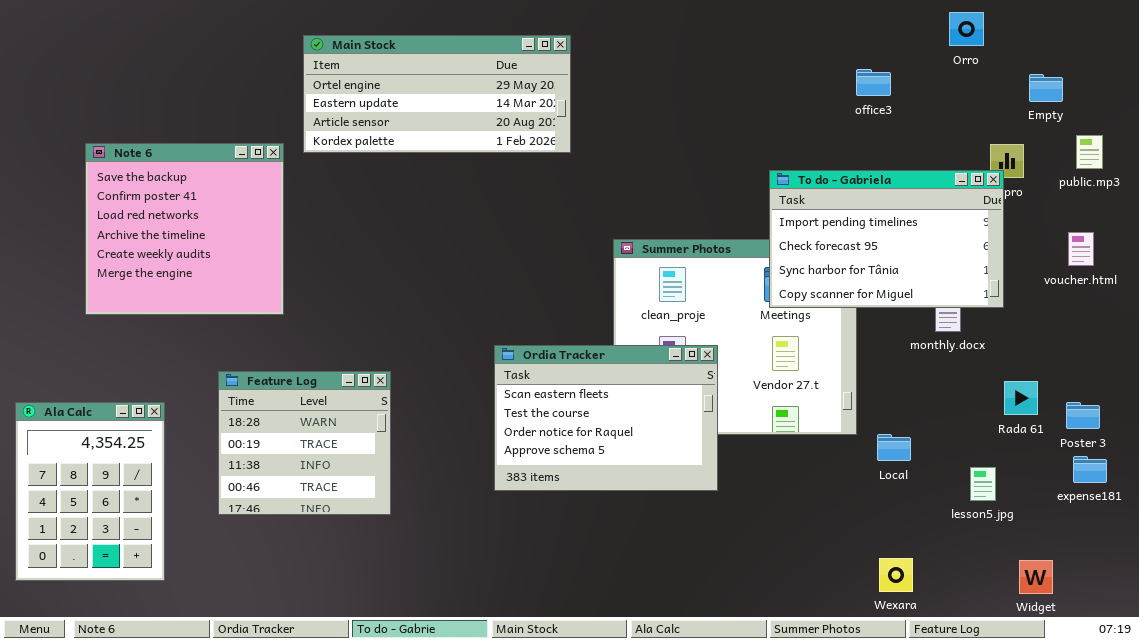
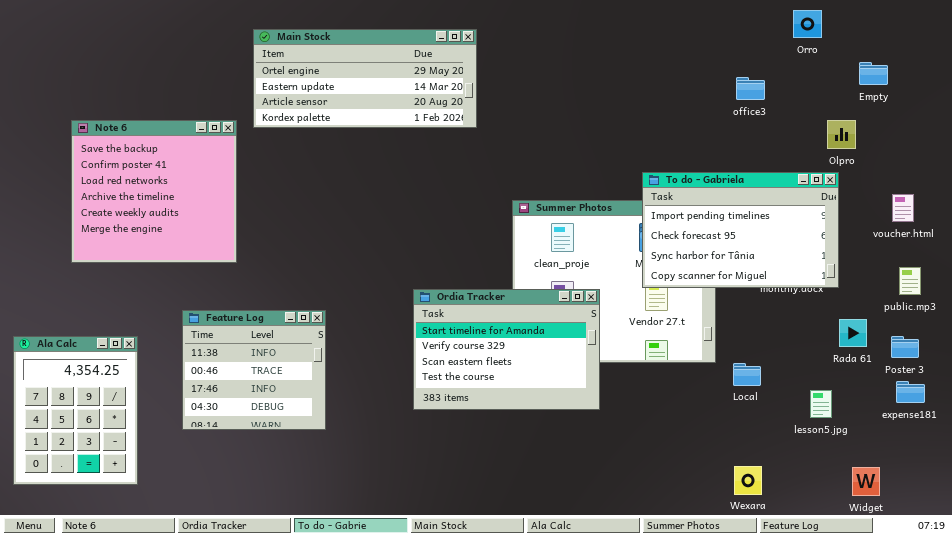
office3: [856,69,891,96] -> [736,77,765,100], moved
public.mp3: [1076,135,1103,169] -> [899,267,921,295], moved
To do - Gabriela: [769,170,1004,308] -> [642,172,839,288], moved
Ordia Tracker: [494,345,718,491] -> [413,289,600,410], scrolled up 2 rows
Feature Log: [218,371,391,515] -> [182,310,326,430], scrolled down 2 rows

